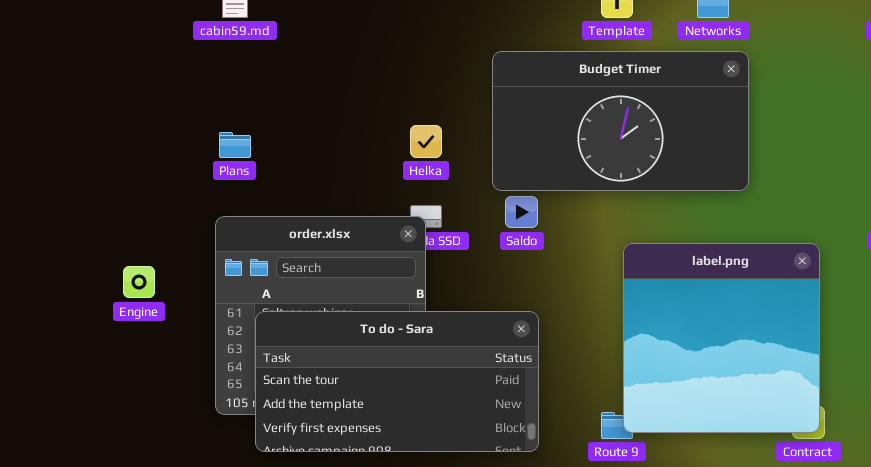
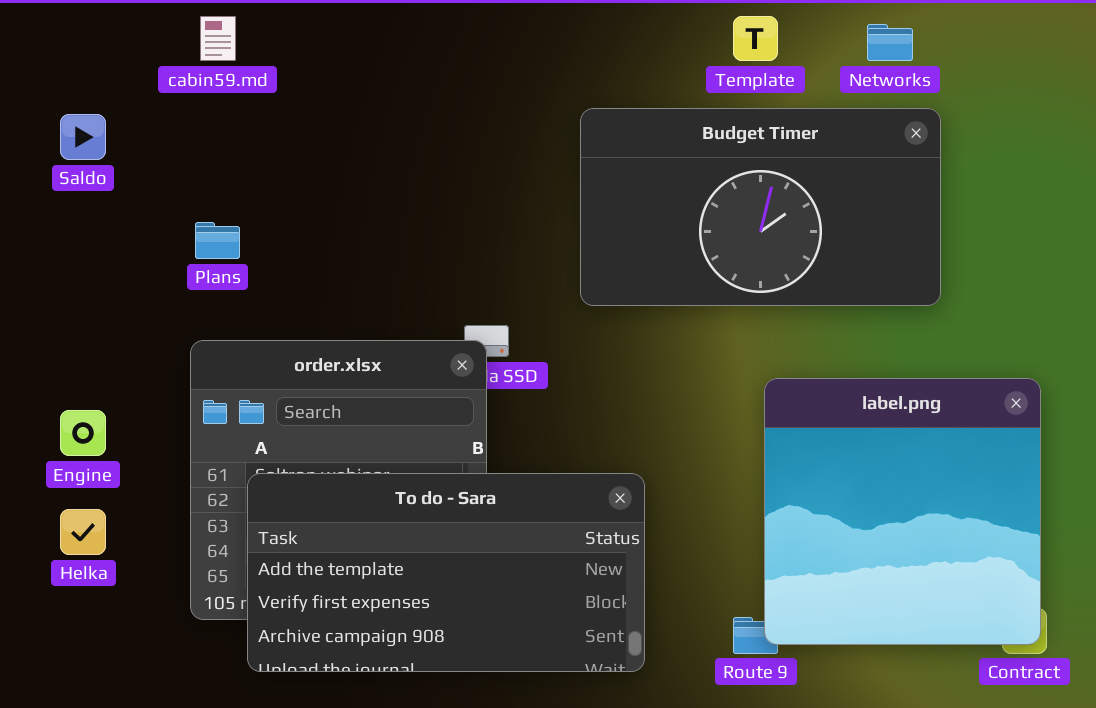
Helka: [410,125,442,158] -> [60,509,106,555], moved
Saldo: [505,196,538,228] -> [60,114,106,160], moved
To do - Sara: [255,311,539,452] -> [247,473,645,672], scrolled down 1 row

